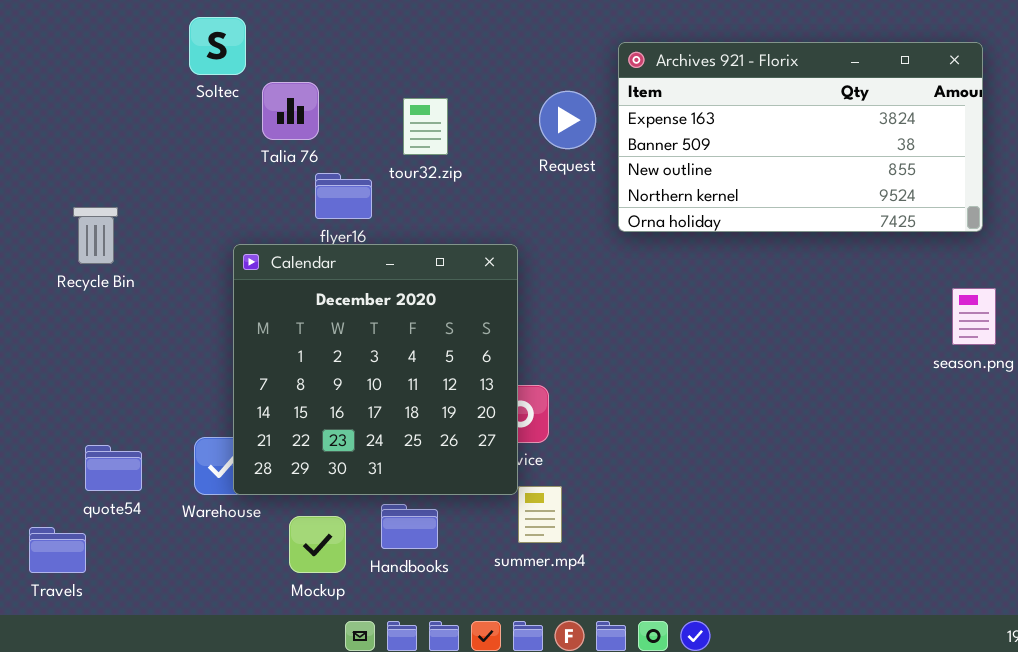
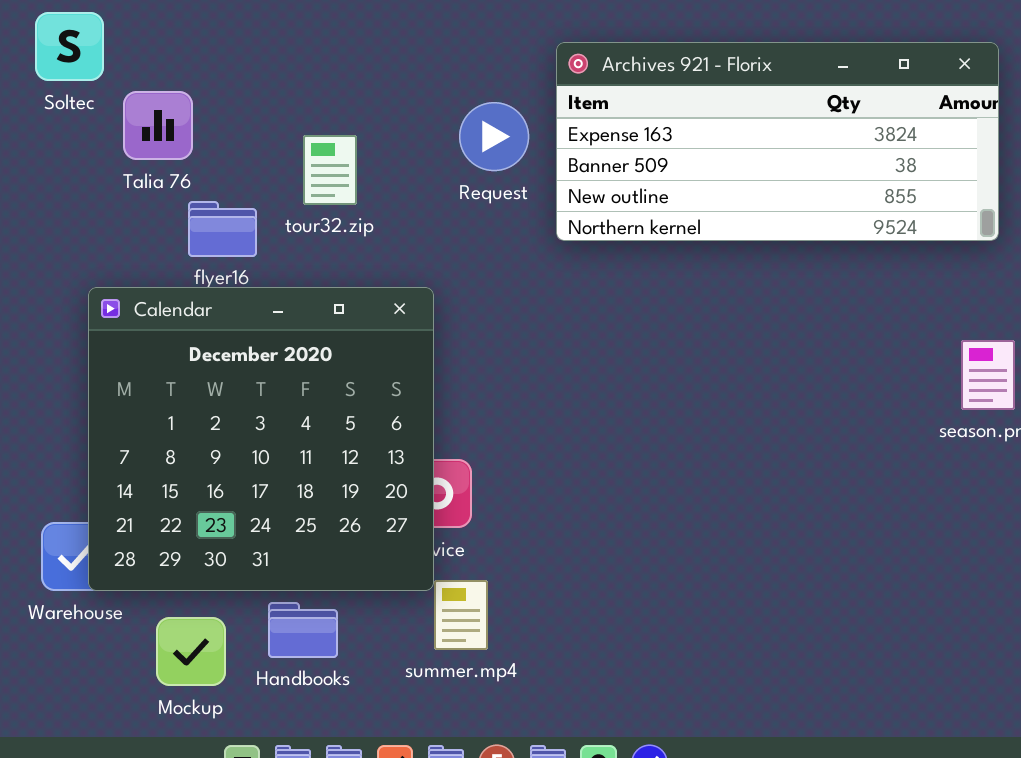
Archives 921 - Florix: [618,42,983,232] -> [556,42,999,241], resized
tour32.zip: [403,98,448,155] -> [303,135,357,205], moved

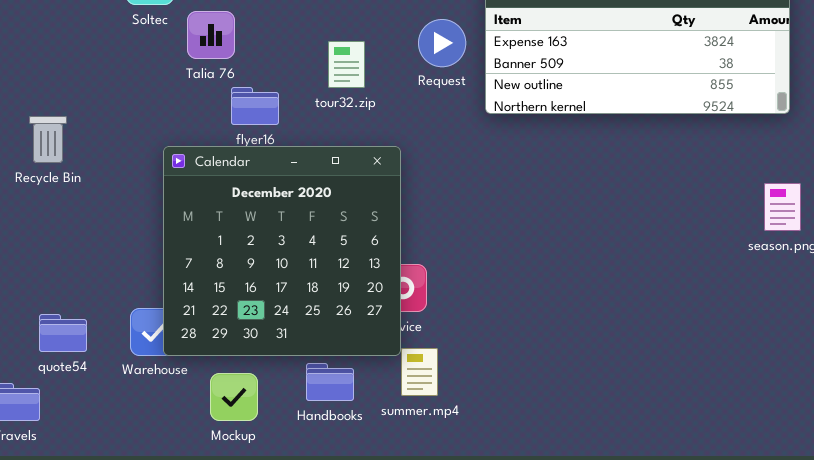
tour32.zip: [303,135,357,205] -> [328,41,365,88], moved
Handbooks: [268,602,338,658] -> [306,363,354,401], moved

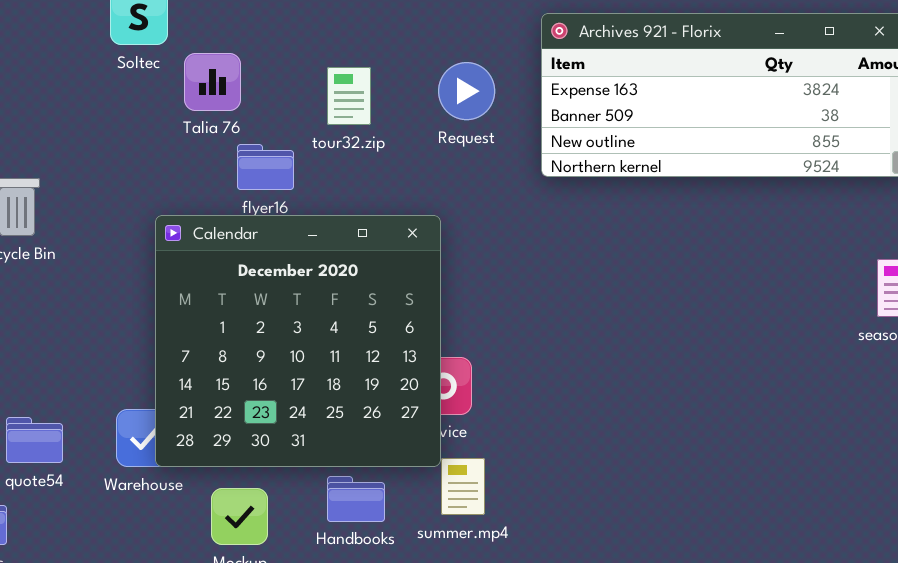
Request: [418,19,466,67] -> [438,62,495,120], moved
tour32.zip: [328,41,365,88] -> [327,67,371,125], moved

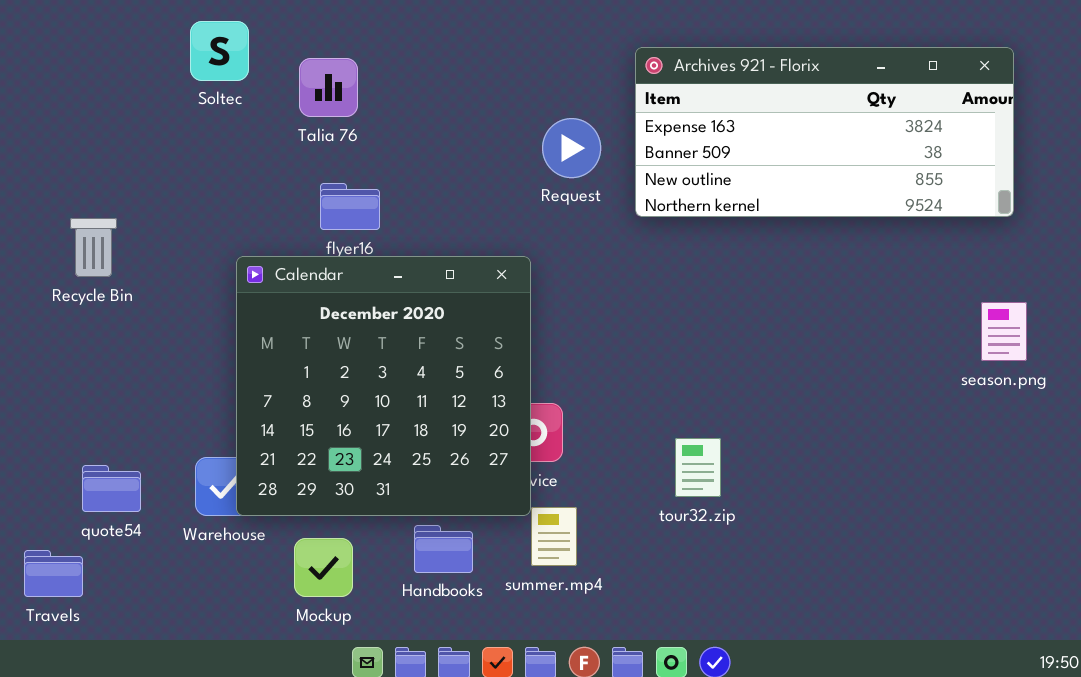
Talia 76: [184,53,241,111] -> [299,58,358,117], moved
Request: [438,62,495,120] -> [542,118,601,178], moved
tour32.zip: [327,67,371,125] -> [675,438,721,497], moved

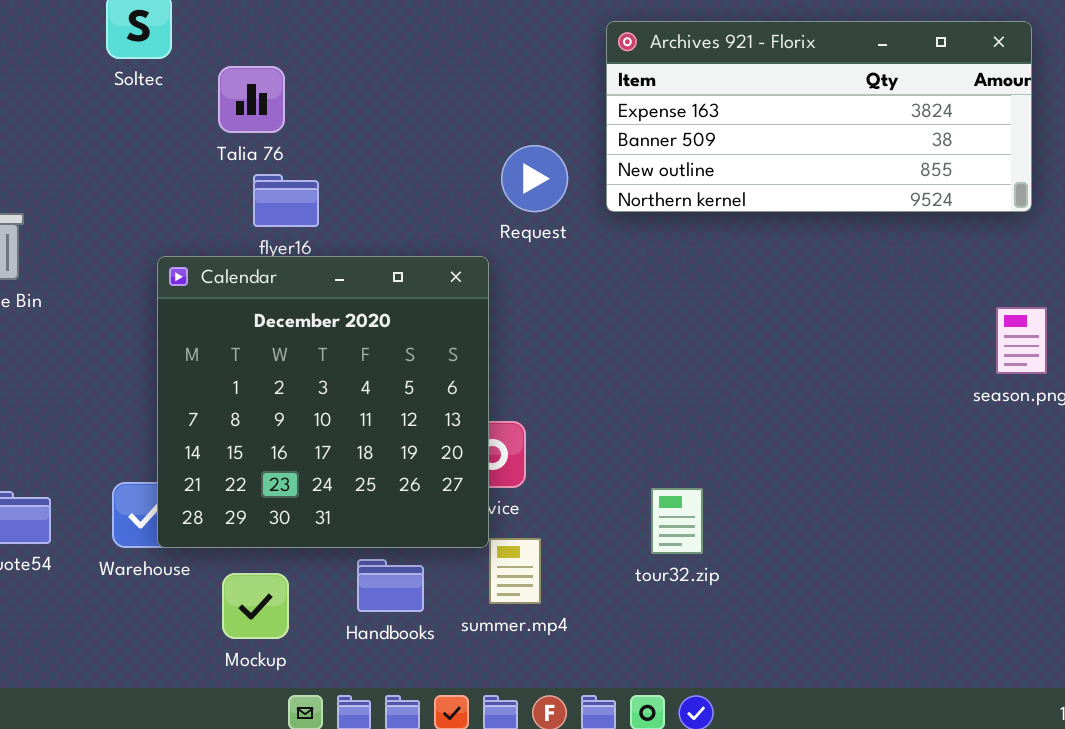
Talia 76: [299,58,358,117] -> [218,66,285,133], moved
Request: [542,118,601,178] -> [501,145,568,212], moved
tour32.zip: [675,438,721,497] -> [651,488,703,554], moved

